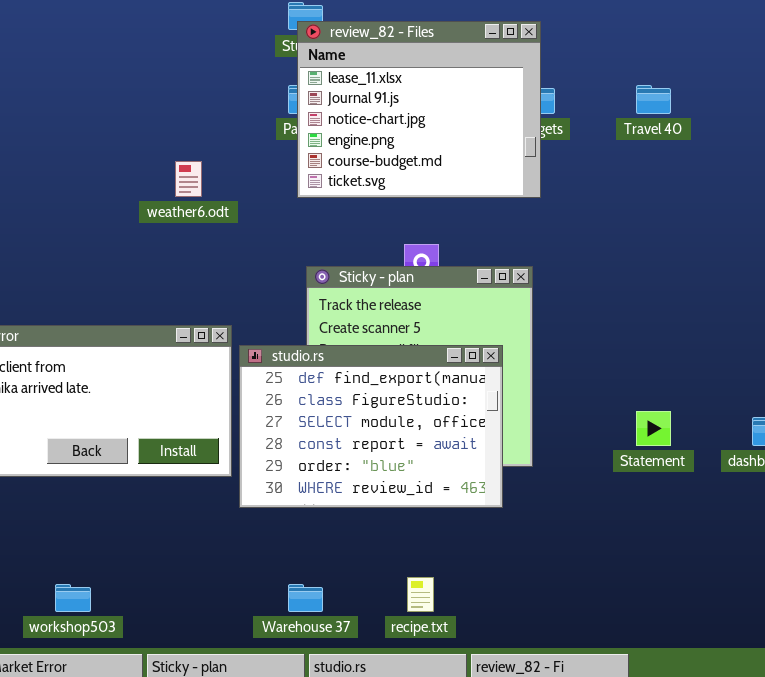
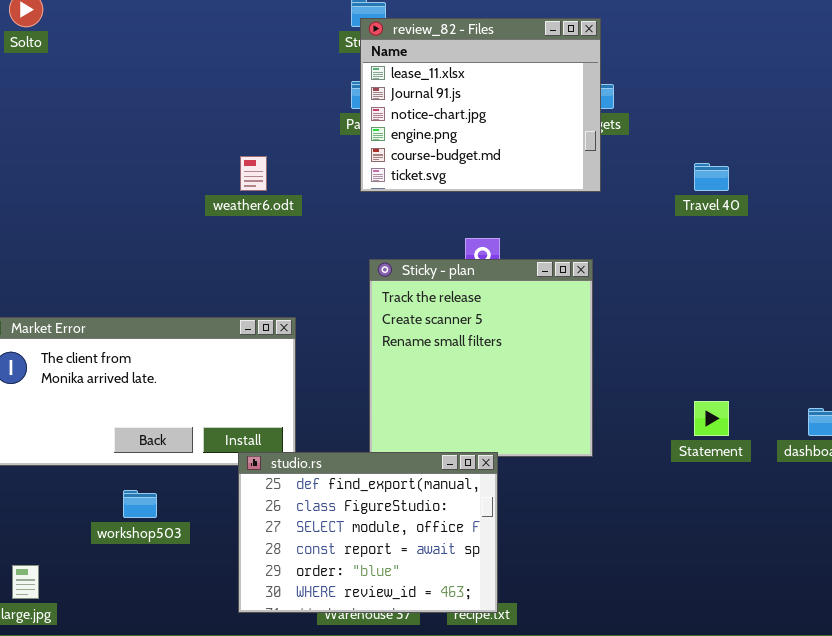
Travel 40: [636,85,671,114] -> [694,163,729,191], moved
studio.rs: [239,345,503,508] -> [238,452,498,613], moved
workshop503: [55,584,91,612] -> [123,490,157,518], moved

